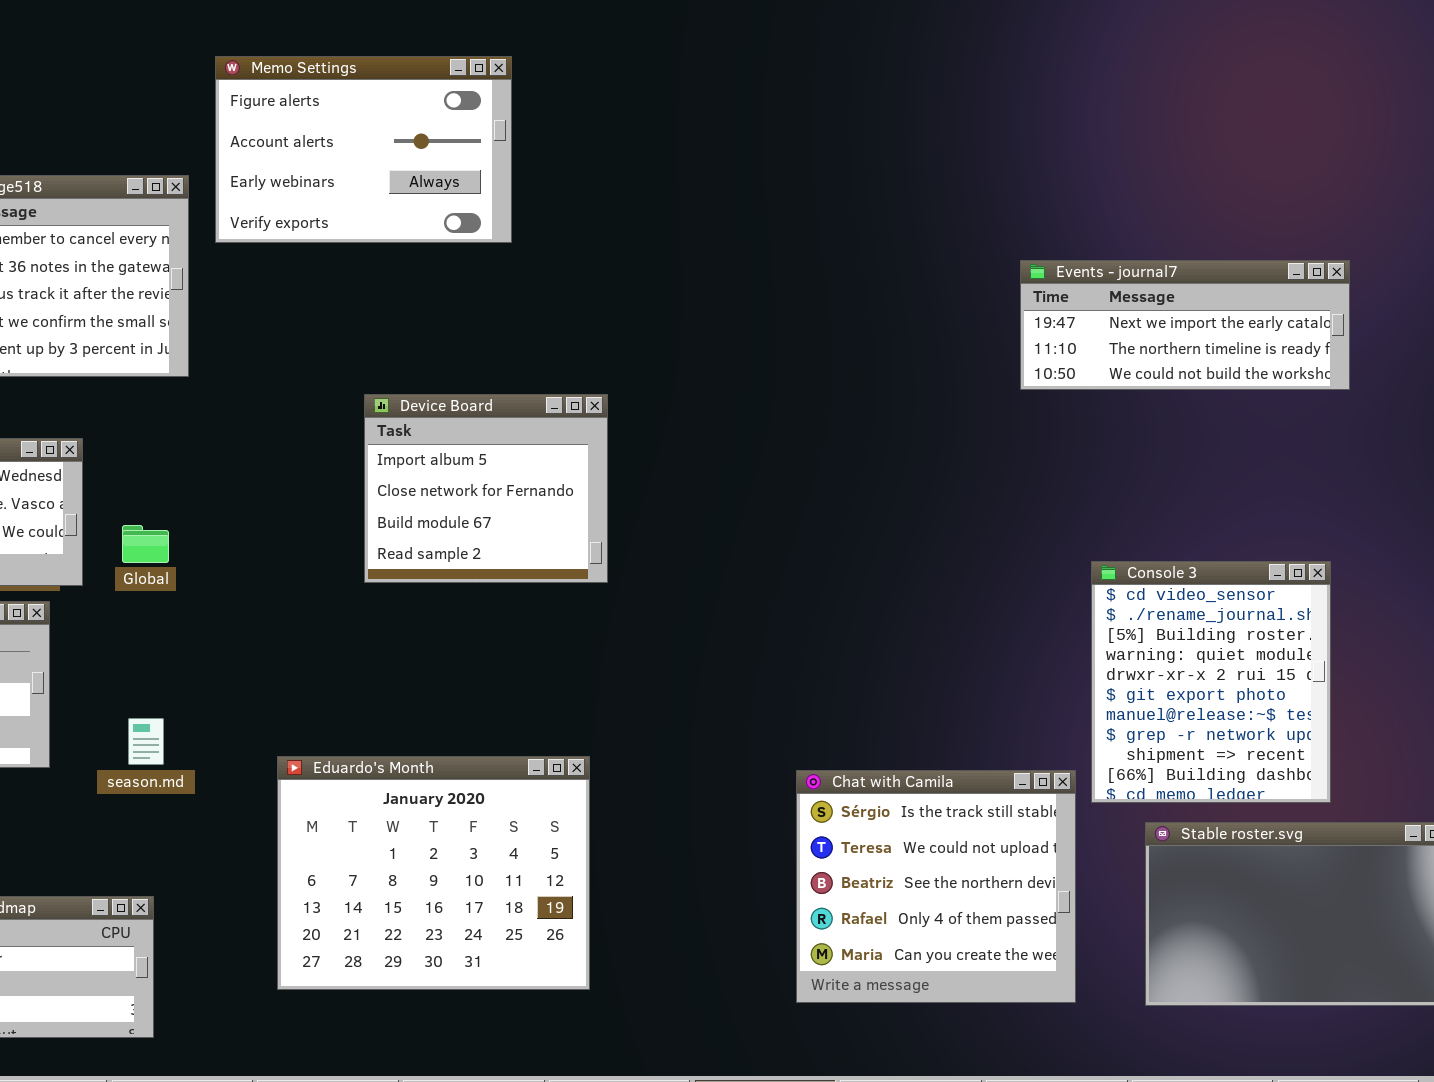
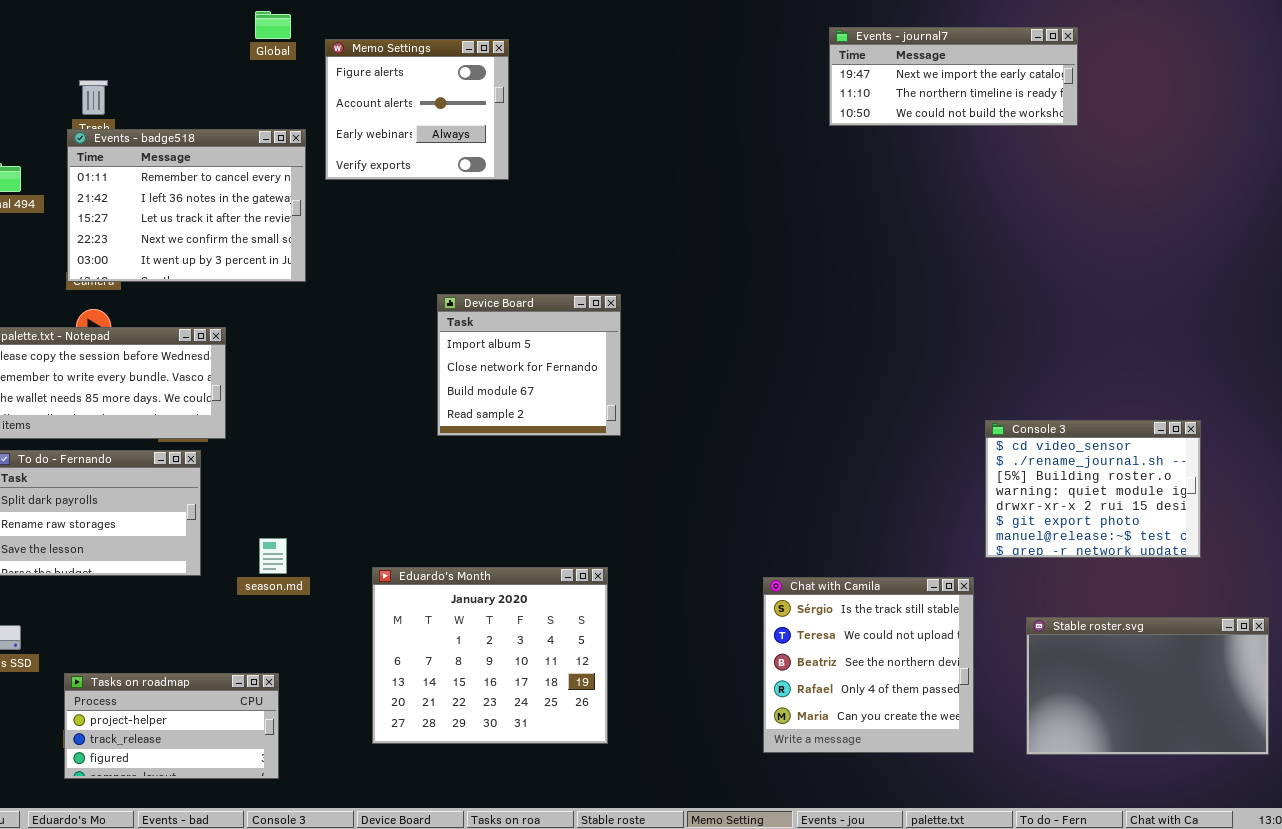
Memo Settings: [215,56,512,243] -> [325,39,509,180], resized
Events - journal7: [1020,260,1350,390] -> [829,27,1078,126], moved
Global: [122,525,169,563] -> [255,11,291,39], moved
Console 3: [1091,561,1331,803] -> [985,420,1201,558], resized

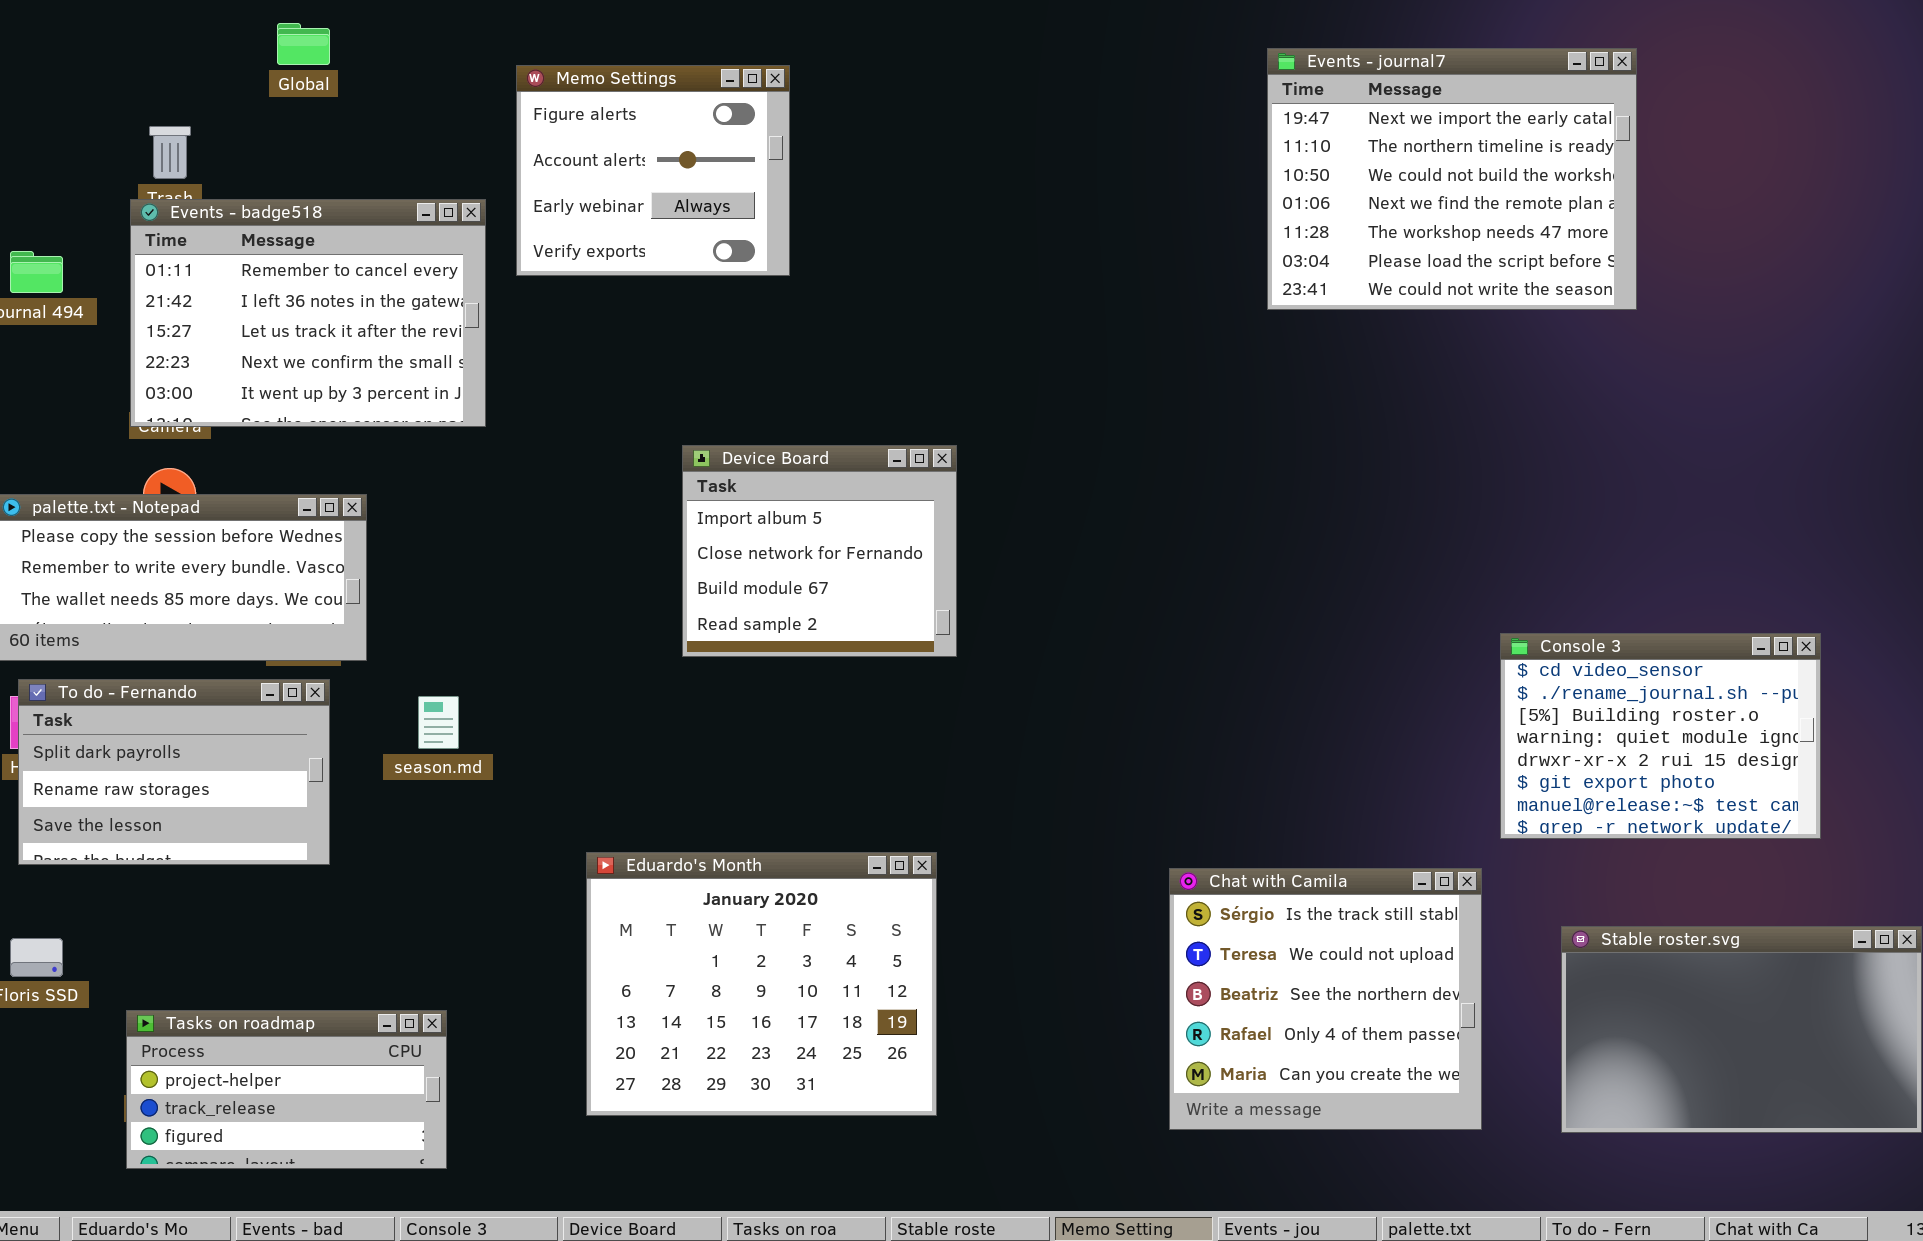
Global: [255,11,291,39] -> [277,23,330,65], moved
Events - journal7: [829,27,1078,126] -> [1267,48,1637,310], resized
season.md: [259,538,287,574] -> [418,696,459,749], moved

